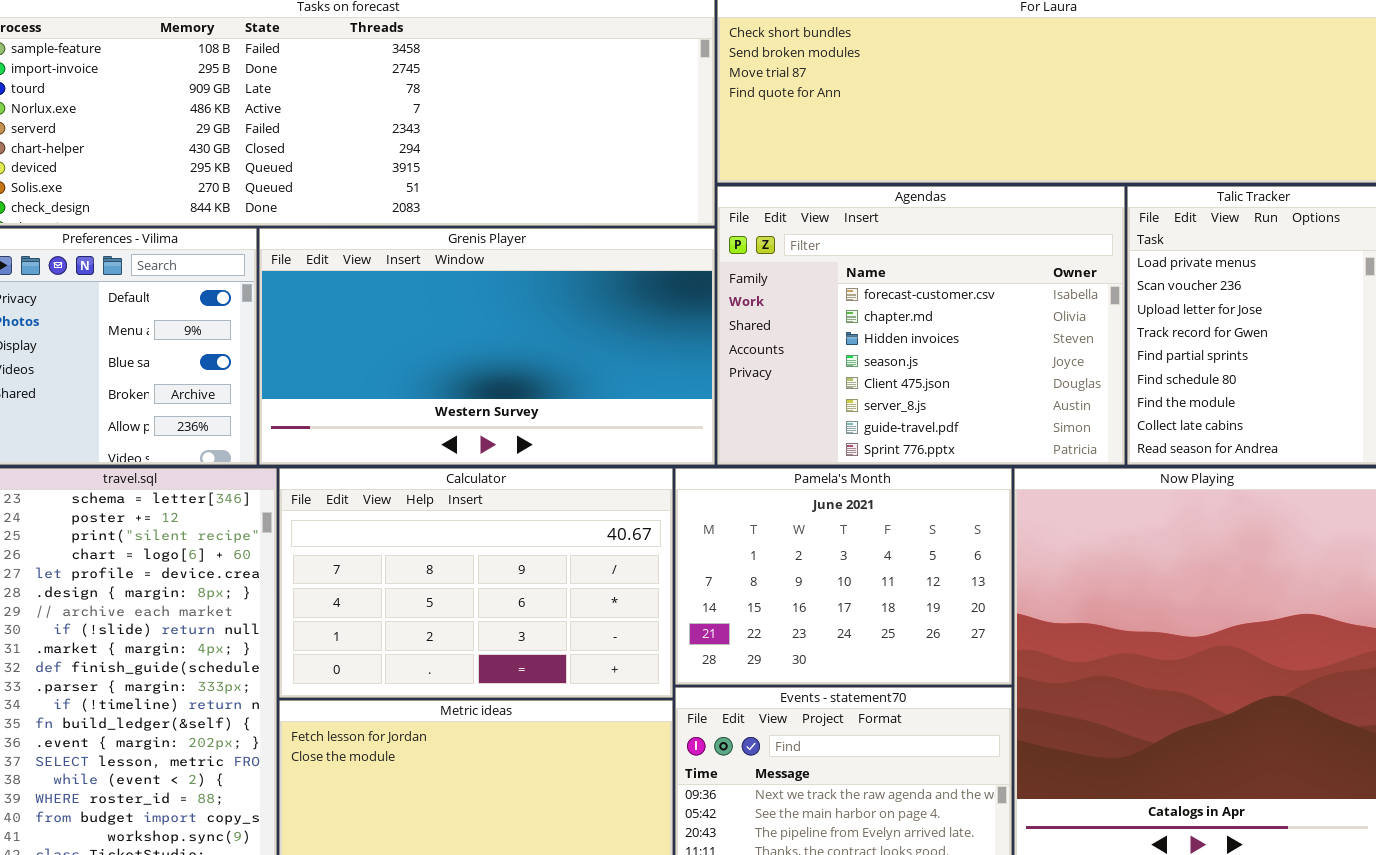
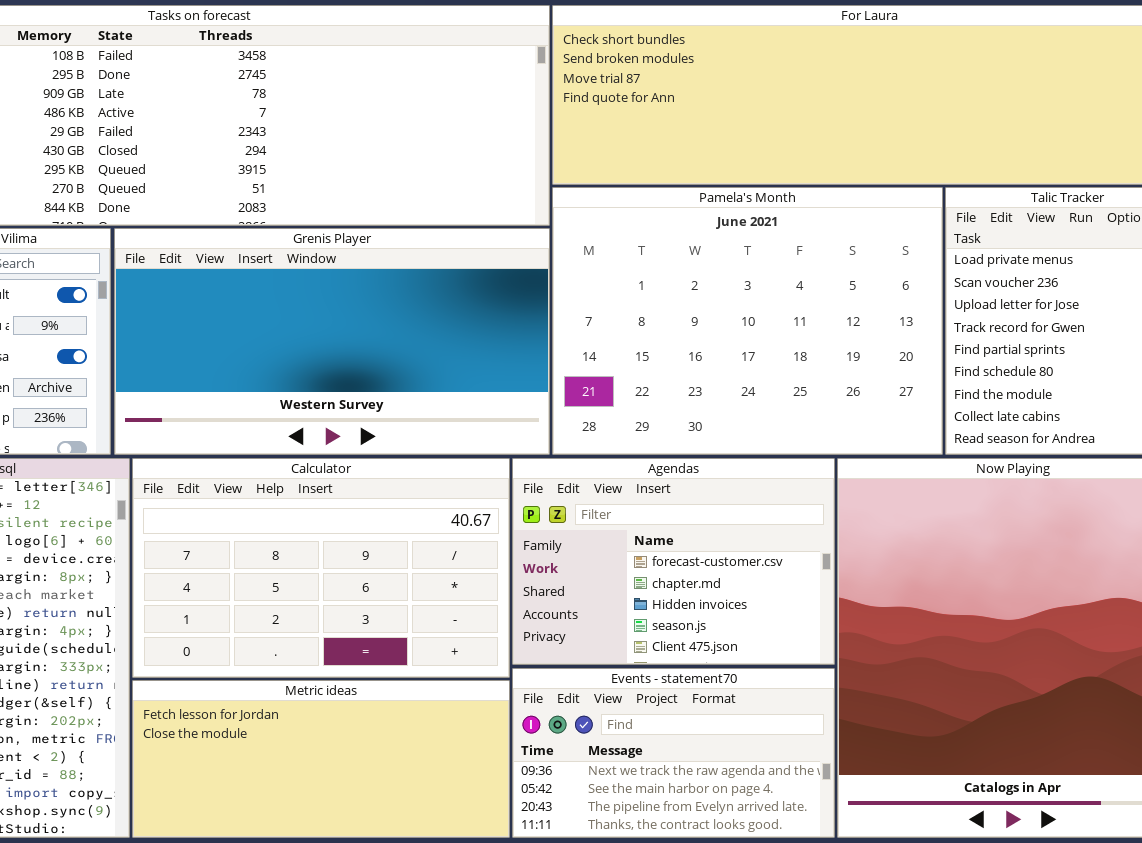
Agendas: [717,186,1125,465] -> [512,458,835,665], moved, resized
Pamela's Month: [675,468,1012,685] -> [552,187,943,455], moved, resized

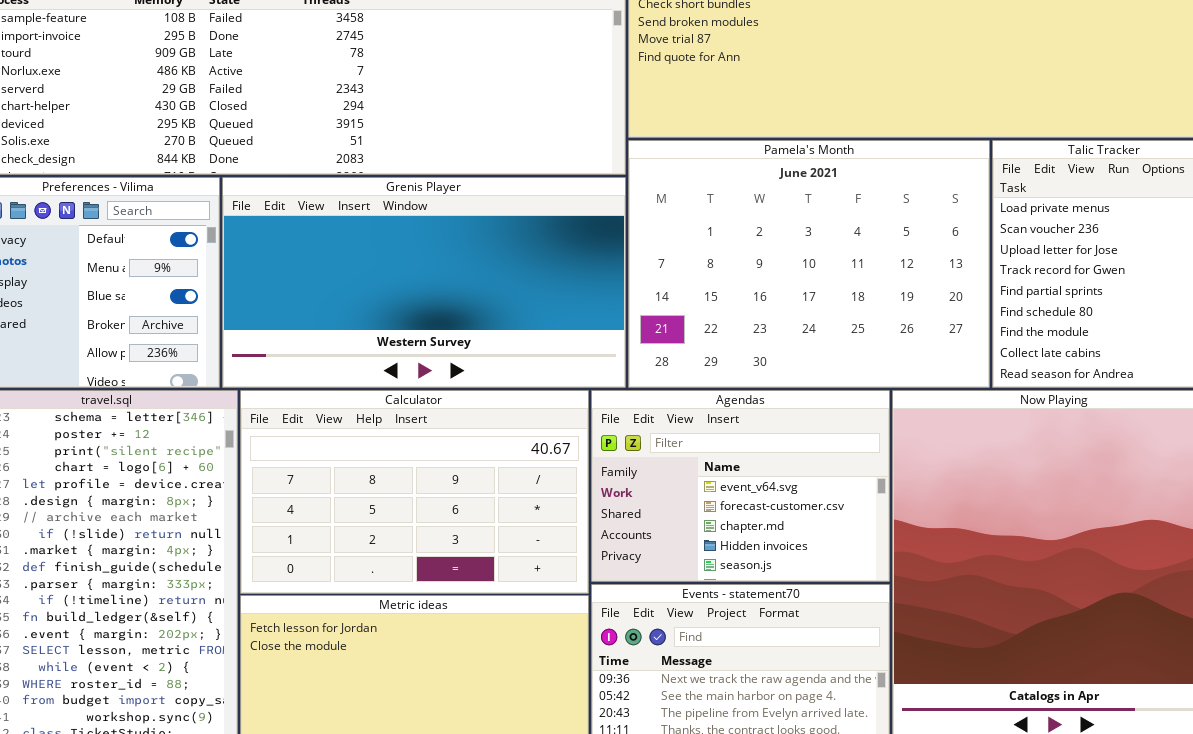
Agendas: [512,458,835,665] -> [591,390,890,582], scrolled up 1 row

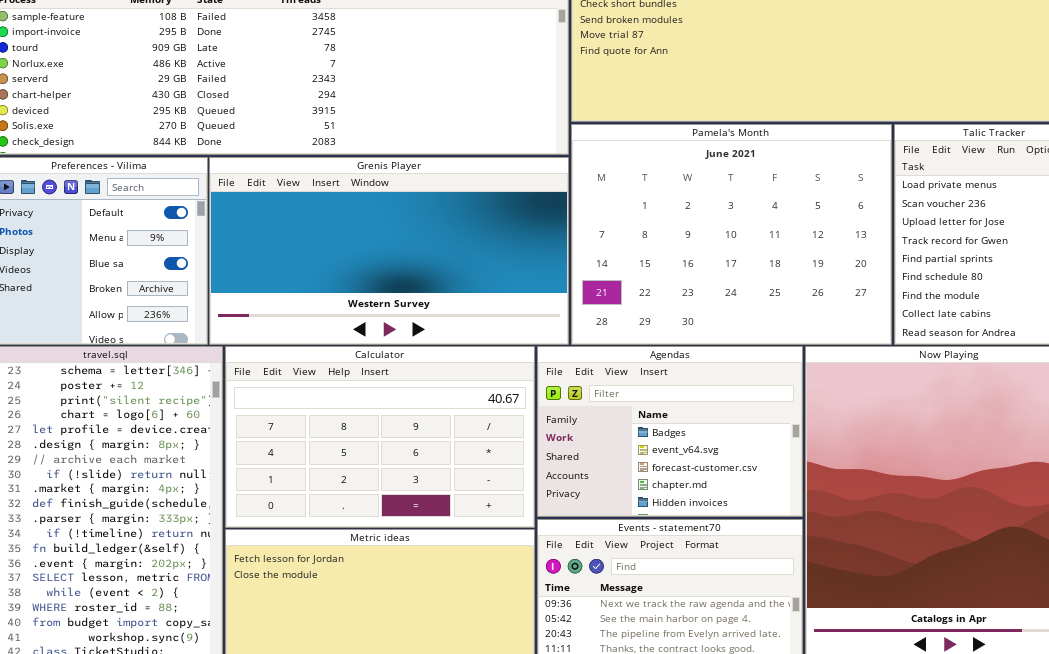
Agendas: [591,390,890,582] -> [537,346,803,517], scrolled up 1 row

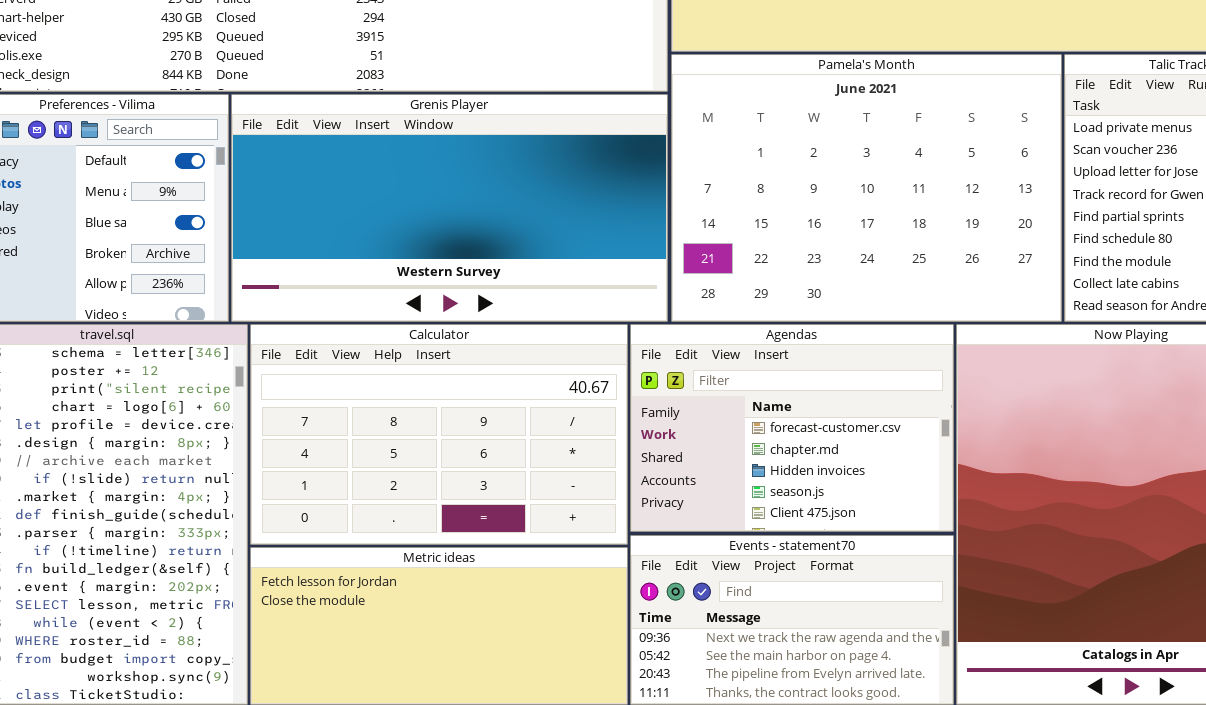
Agendas: [537,346,803,517] -> [630,324,954,532], scrolled down 2 rows

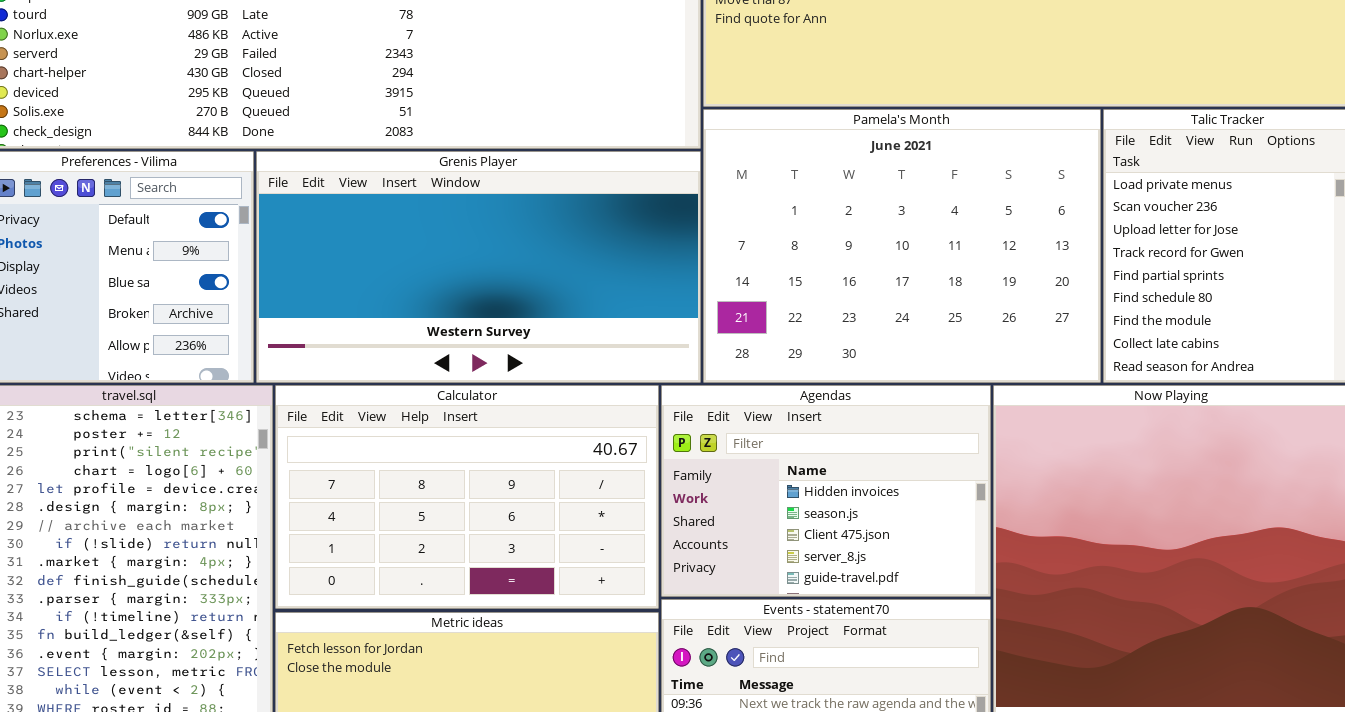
Agendas: [630,324,954,532] -> [661,385,991,597], scrolled down 2 rows

